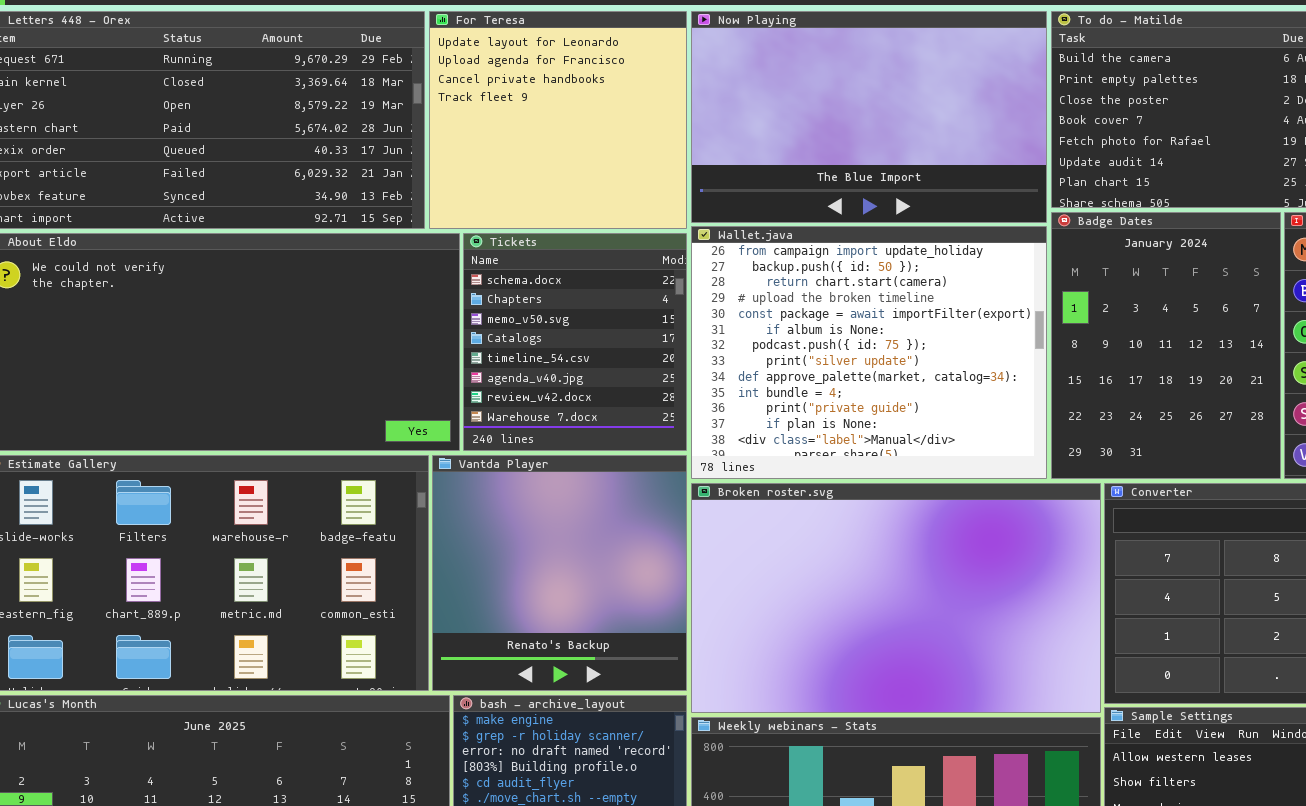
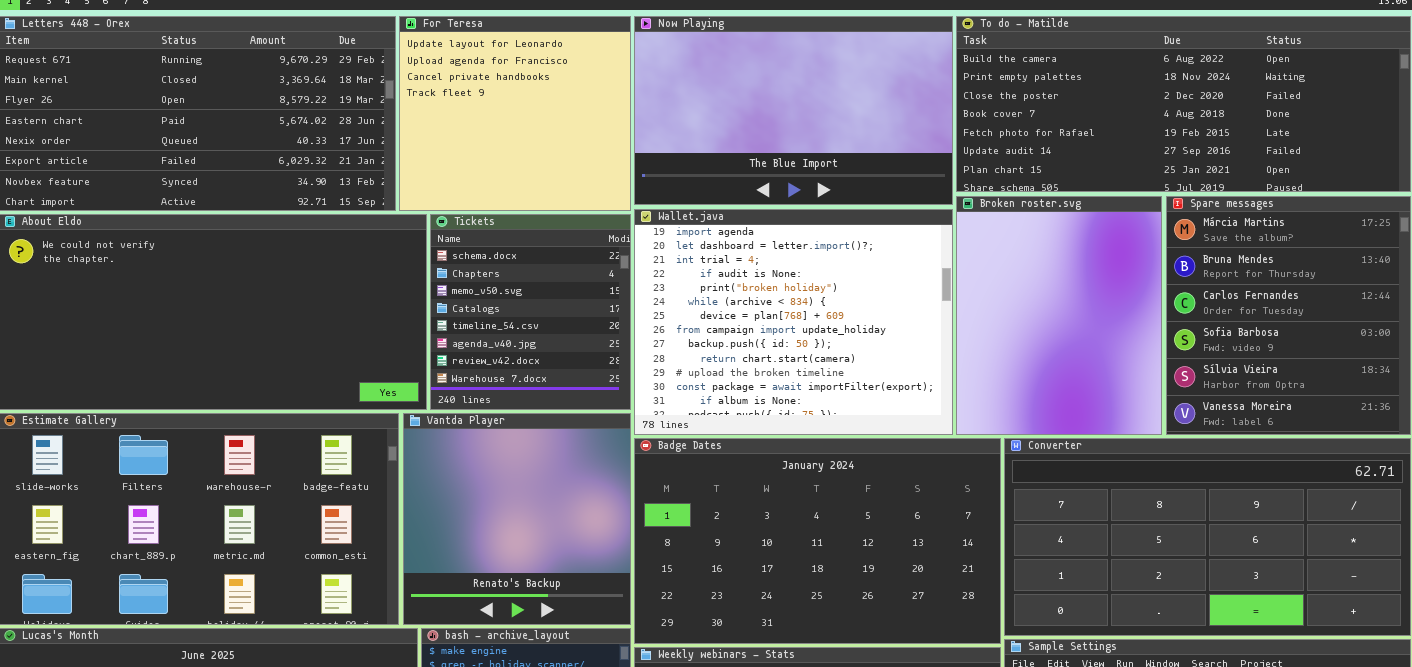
Badge Dates: [1051,212,1281,479] -> [634,438,1001,644], moved, resized
Wallet.java: [691,226,1047,479] -> [634,209,953,435], scrolled up 7 rows
Broken roster.svg: [691,483,1101,713] -> [956,196,1162,435], moved, resized

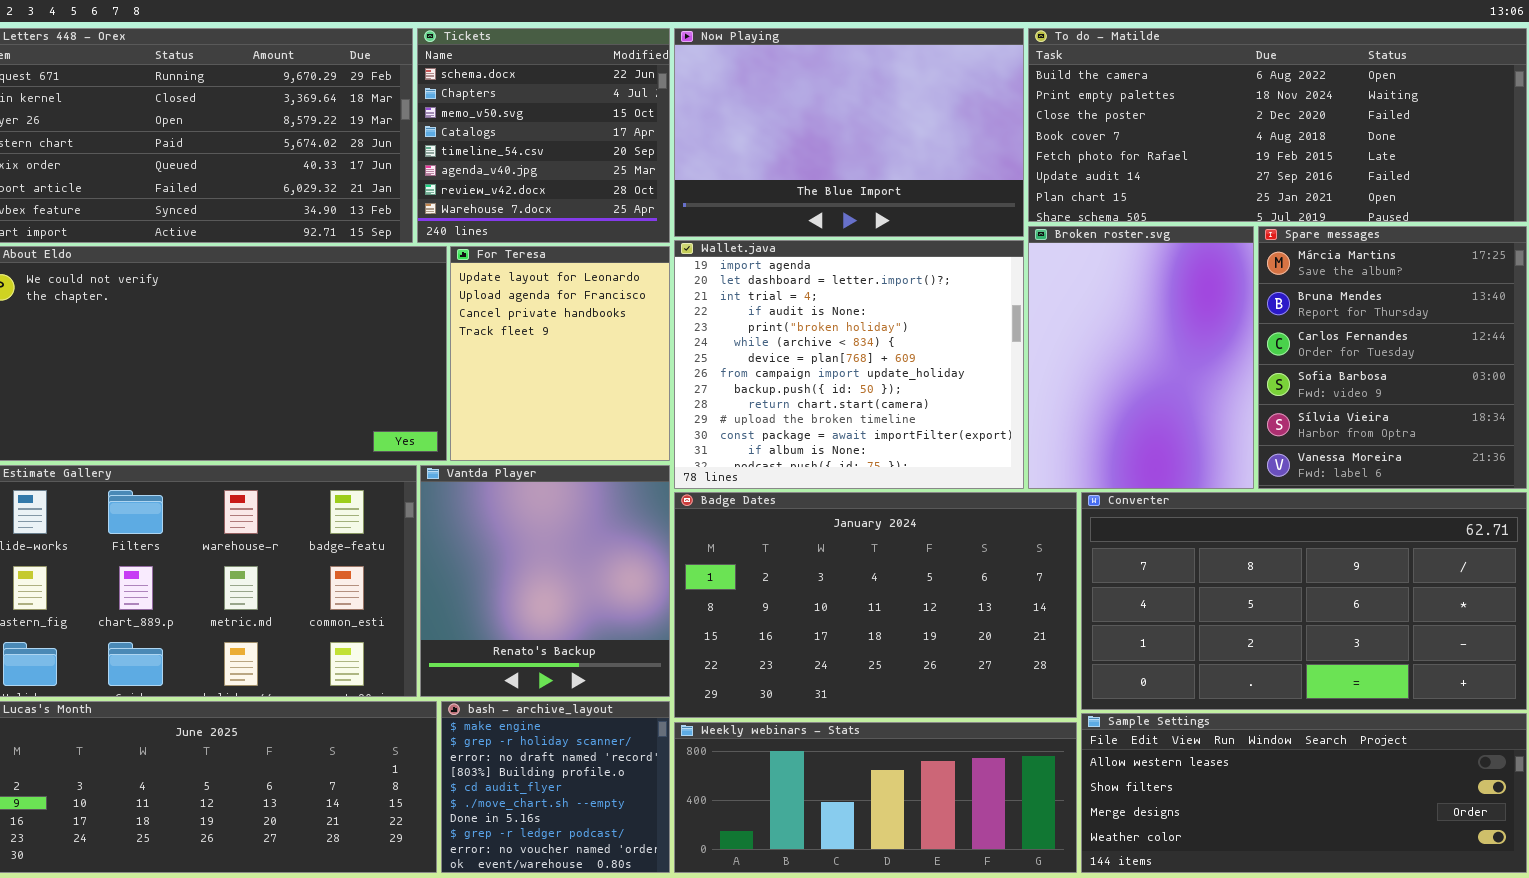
For Teresa: [399,16,631,211] -> [450,246,670,461], moved, resized
Tickets: [430,214,631,410] -> [417,28,670,243], moved, resized

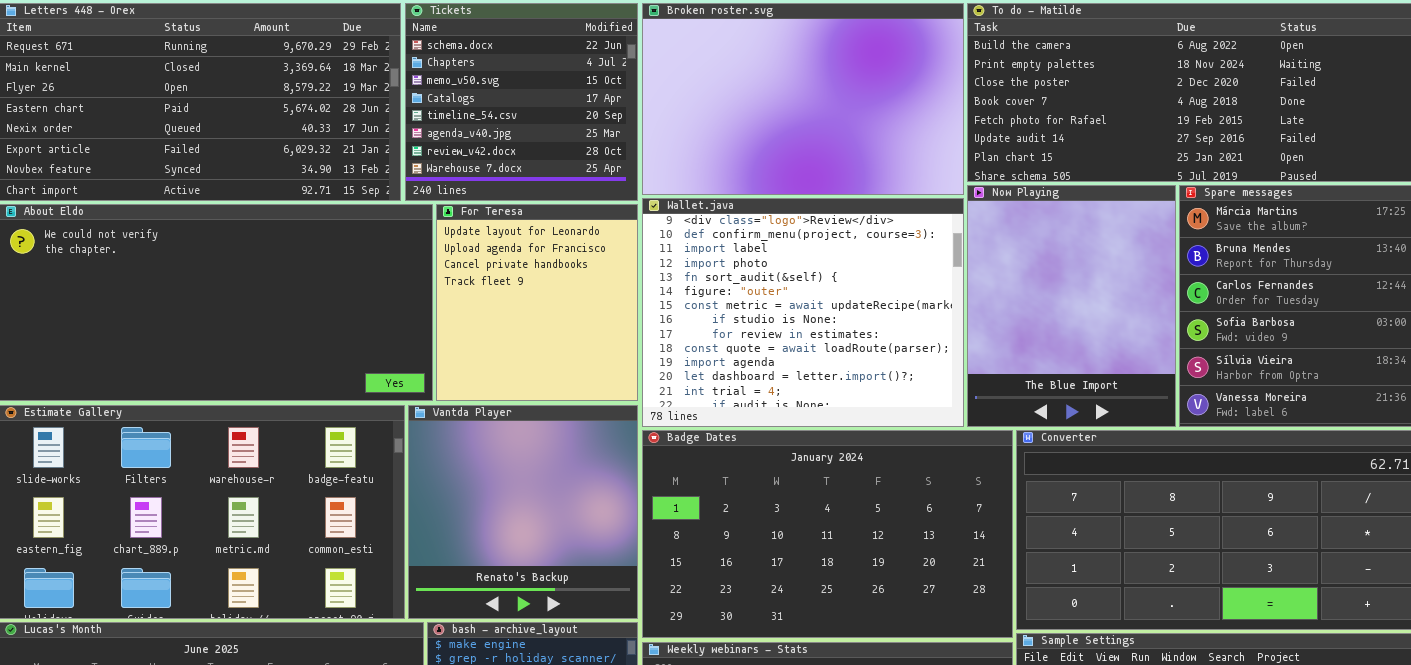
Now Playing: [674,28,1024,237] -> [967,185,1176,427], moved, resized
Broken roster.svg: [1028,226,1254,489] -> [642,3,964,195], moved, resized
Wallet.java: [674,240,1024,489] -> [642,198,964,427], scrolled up 10 rows

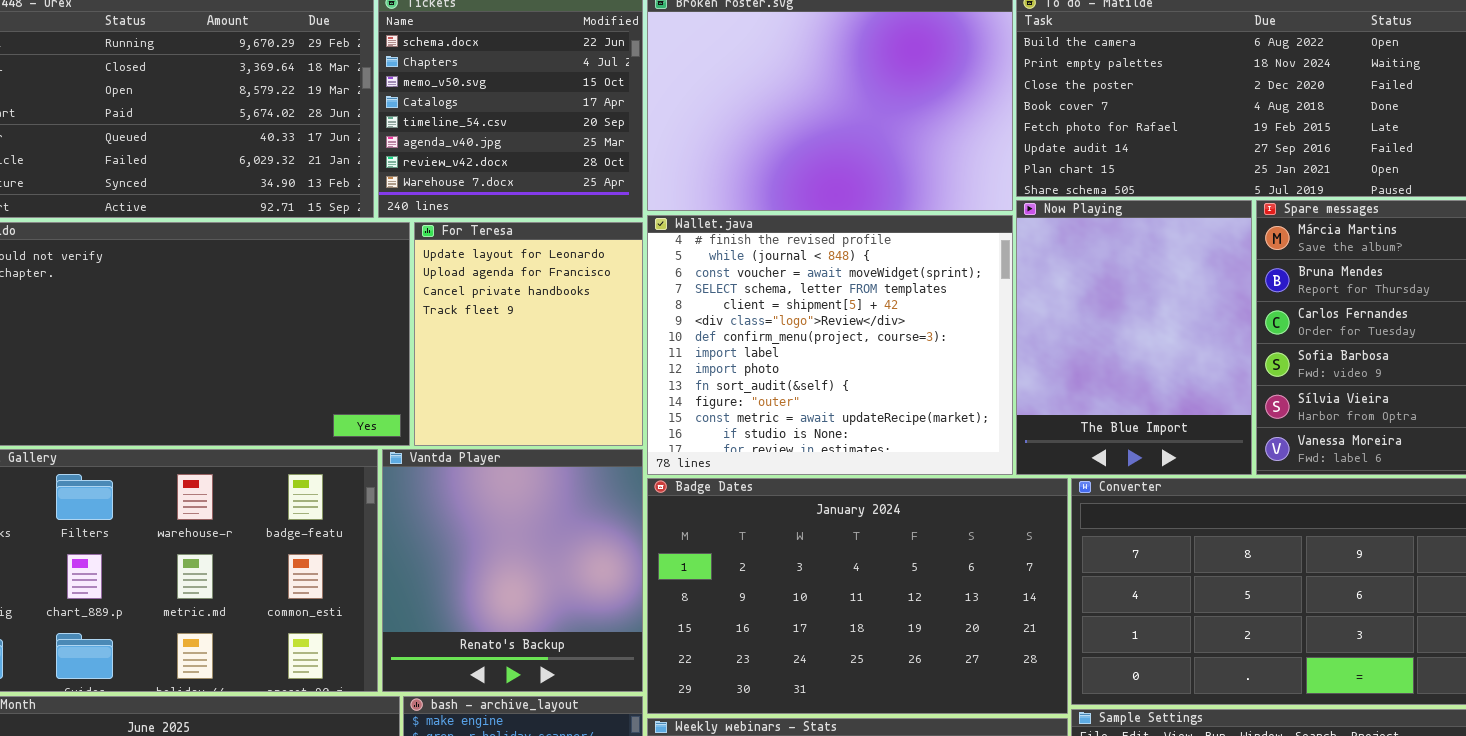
Wallet.java: [642,198,964,427] -> [647,215,1013,475], scrolled up 5 rows

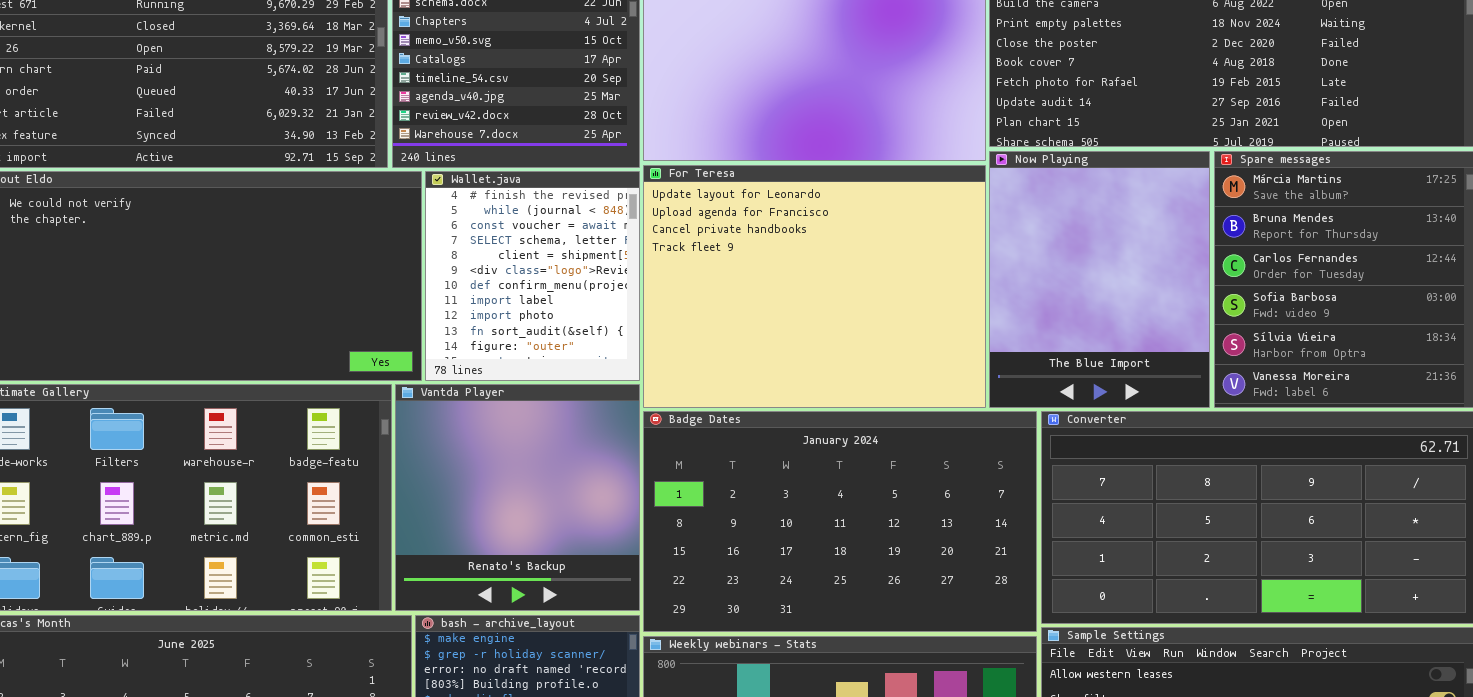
Wallet.java: [647,215,1013,475] -> [425,171,640,381], moved, resized
For Teresa: [414,222,643,446] -> [643,165,986,408], moved, resized

